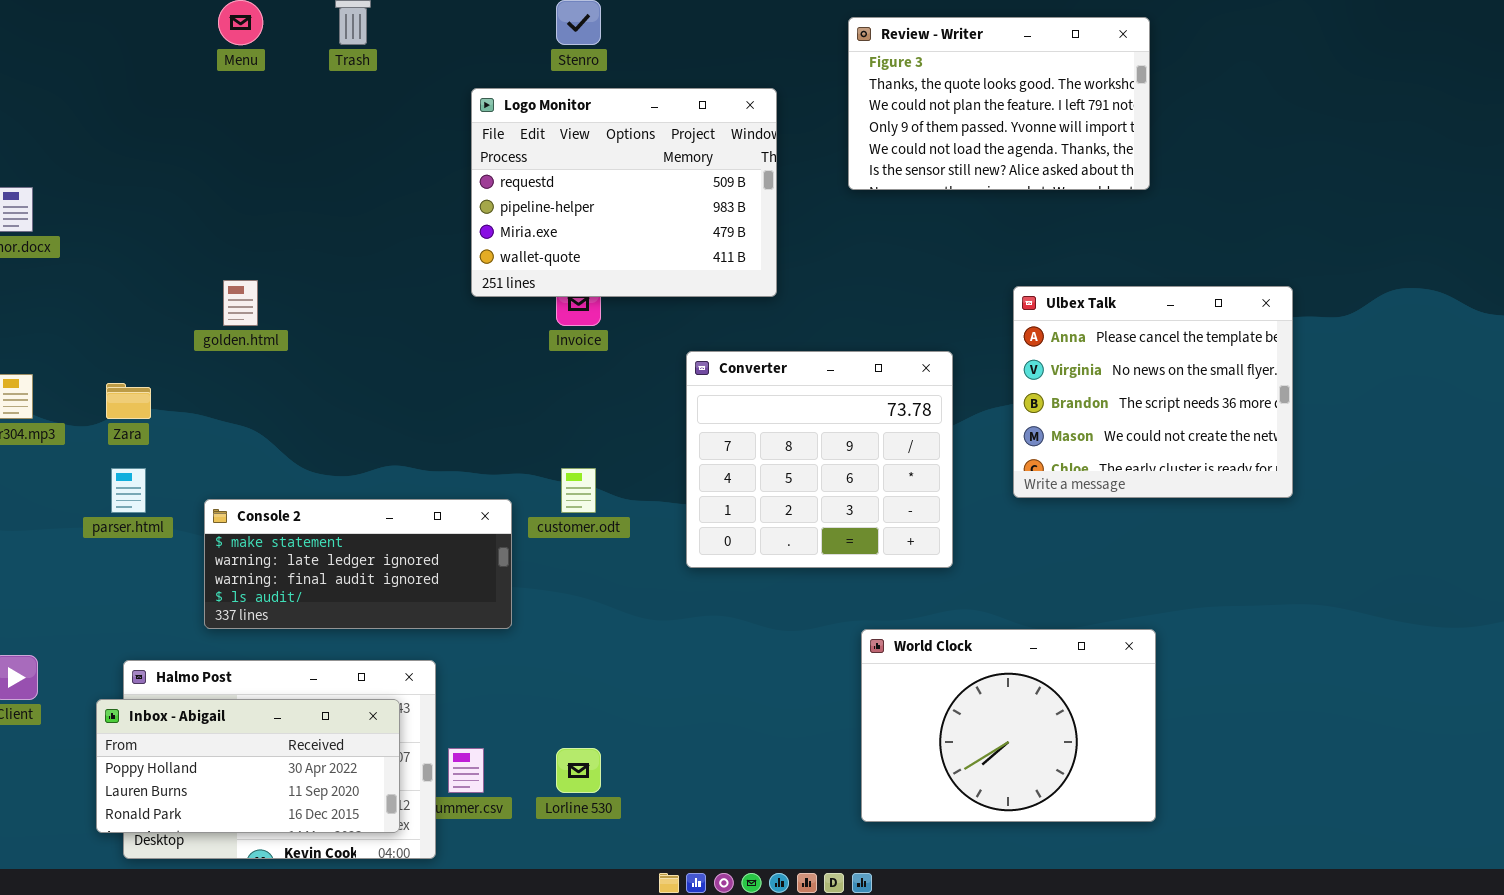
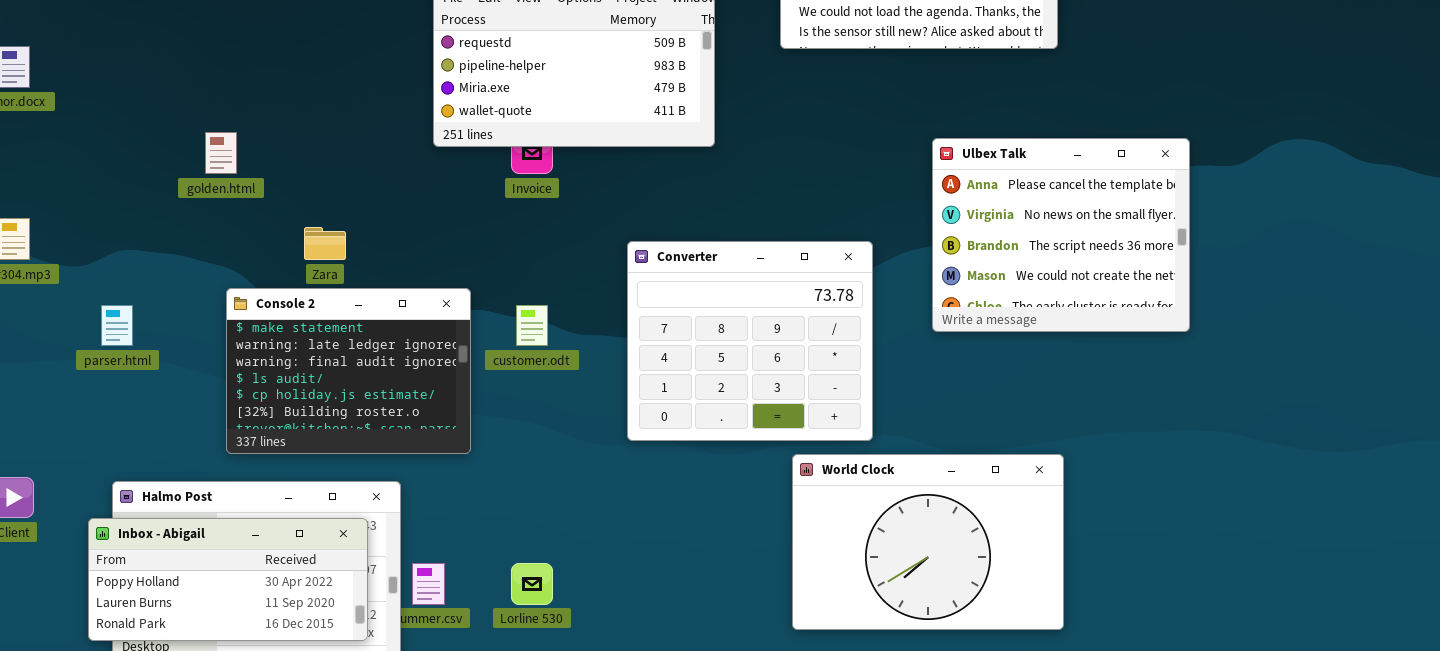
Converter: [686,351,953,568] -> [627,241,873,441], moved
Zara: [106,383,151,419] -> [304,227,346,260], moved
Console 2: [204,499,512,629] -> [226,288,471,454], resized

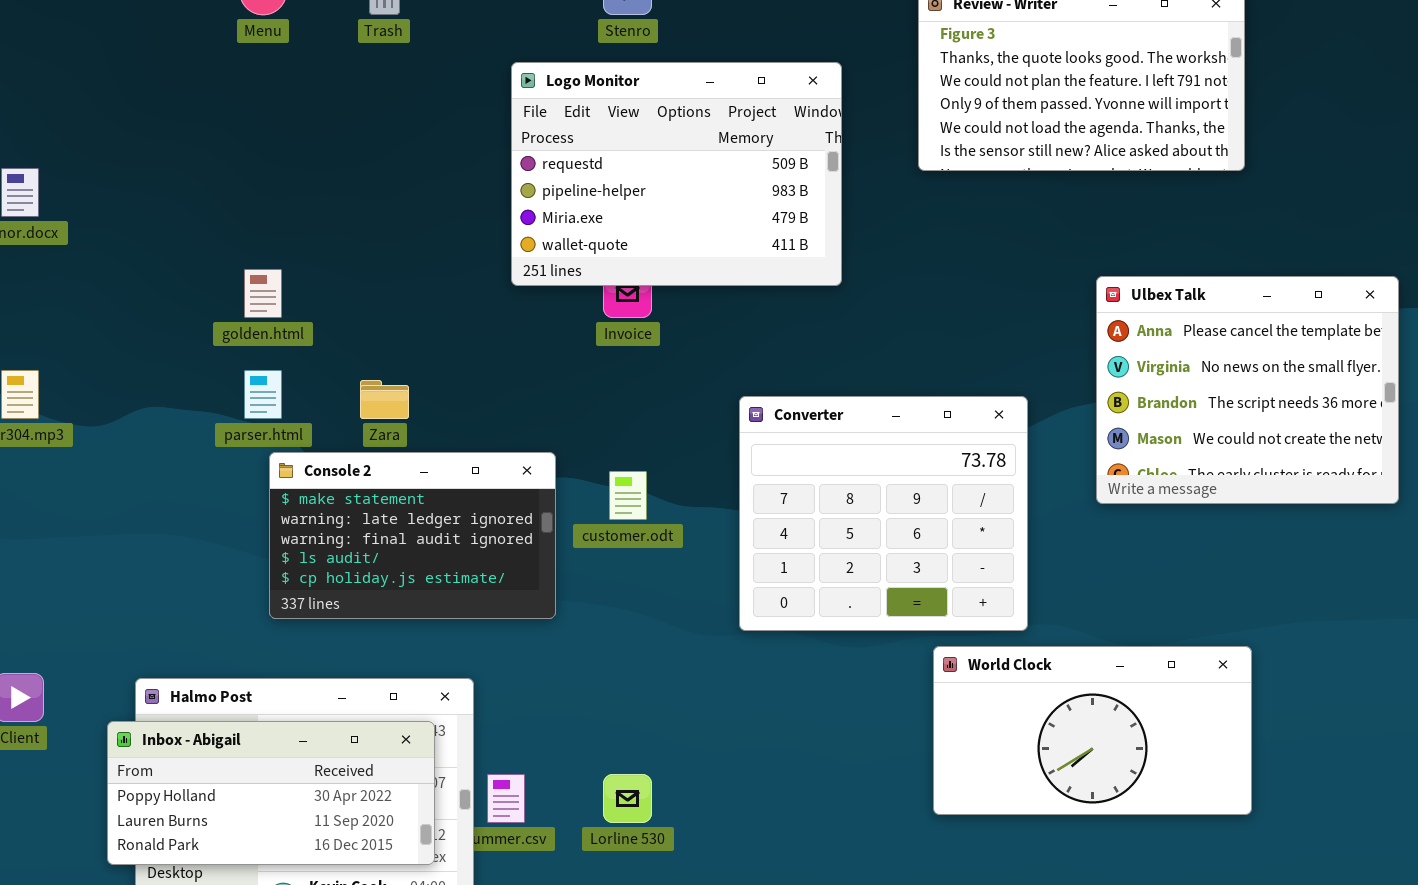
Console 2: [226,288,471,454] -> [269,452,556,619], resized
parser.html: [101,305,133,346] -> [244,370,282,419], moved
World Clock: [792,454,1064,630] -> [933,646,1252,815], resized

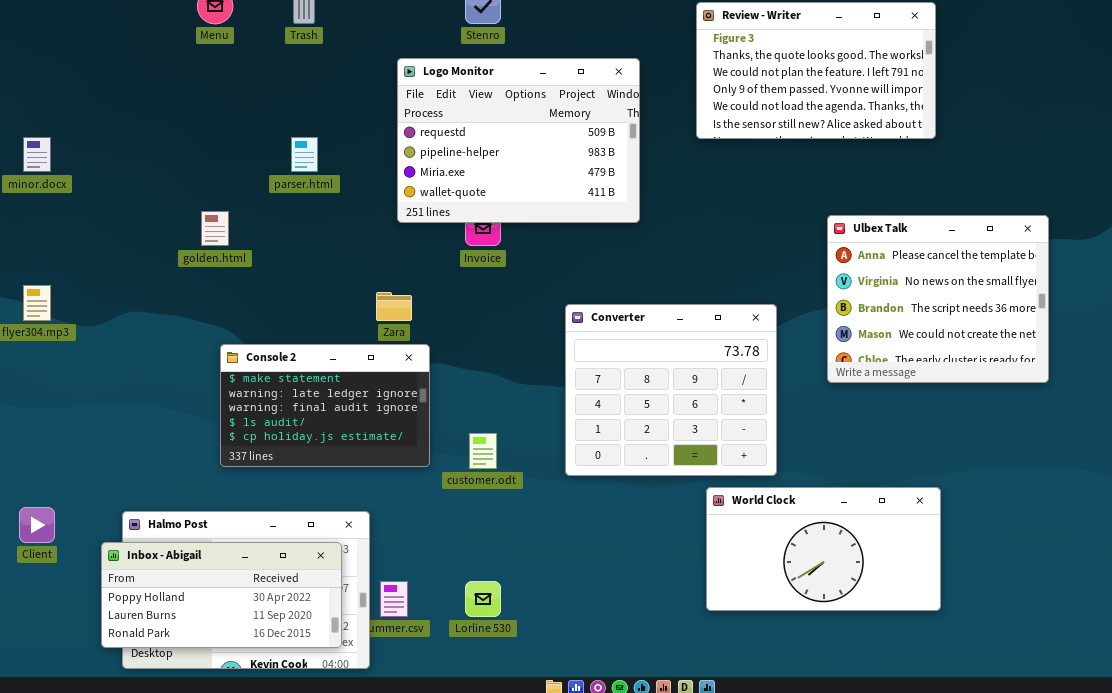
parser.html: [244,370,282,419] -> [291,137,318,172], moved
Zara: [360,380,409,419] -> [376,292,412,321], moved
customer.odt: [609,471,647,520] -> [469,433,497,469], moved

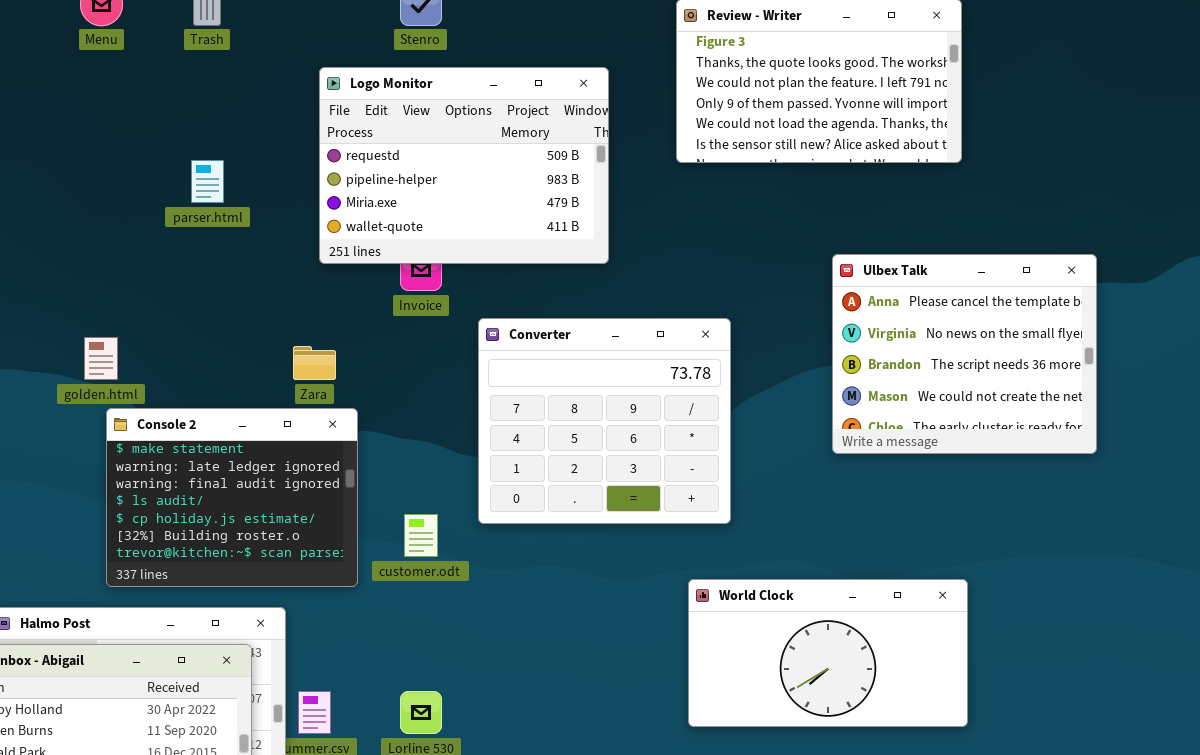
golden.html: [201,211,229,246] -> [84,337,118,380], moved
Converter: [565,304,777,476] -> [478,318,731,524], moved
Console 2: [220,344,430,467] -> [106,408,358,587], resized

